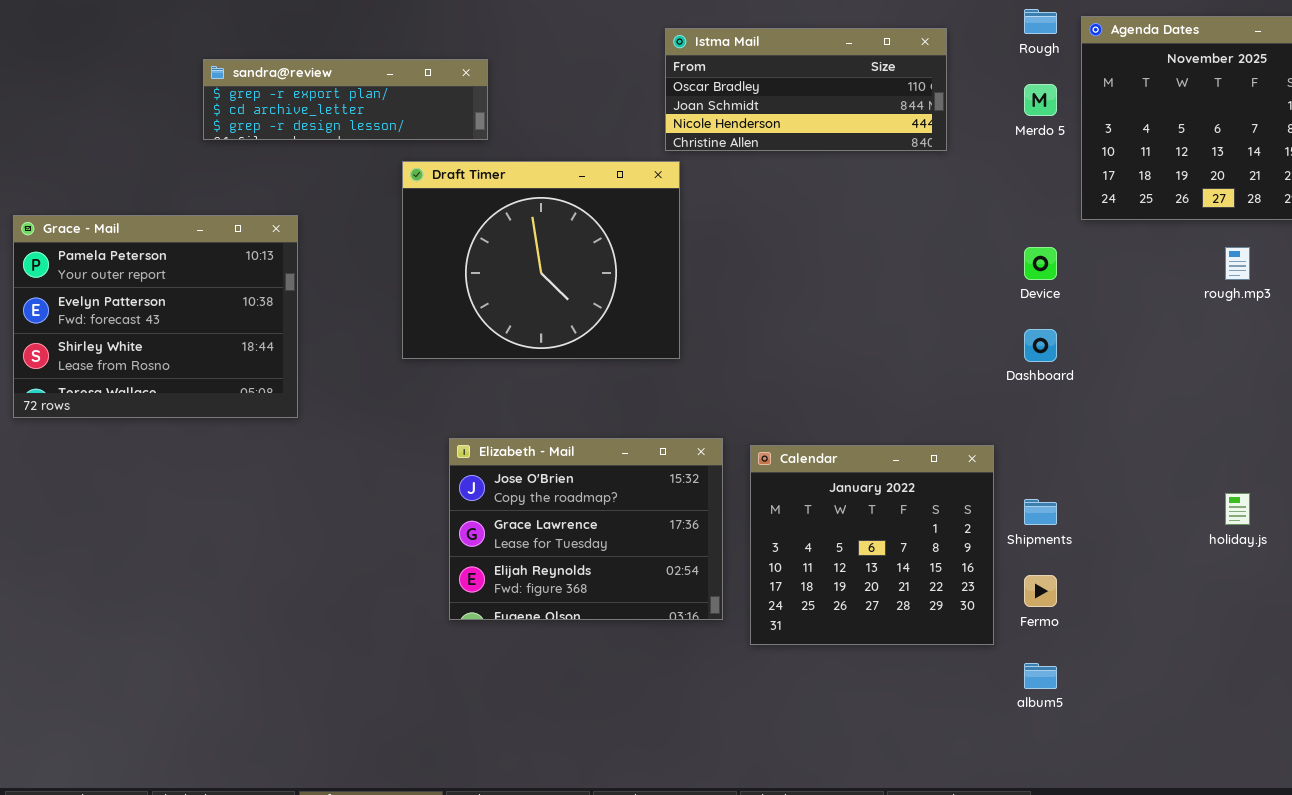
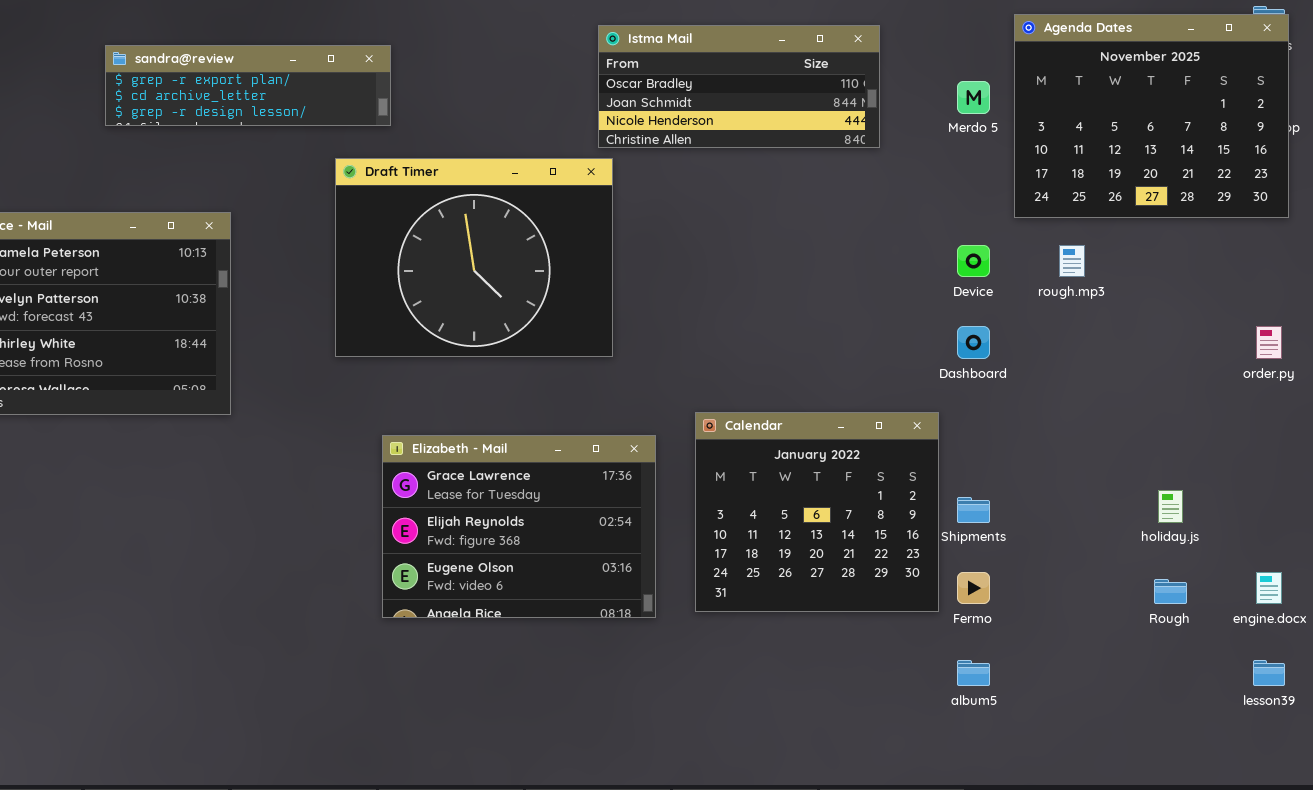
Rough: [1024,9,1057,34] -> [1154,579,1187,604], moved
sandra@review: [203,59,488,140] -> [105,45,391,126], moved
rough.mp3: [1225,247,1250,280] -> [1059,245,1085,277], moved
Elizabeth - Mail: [449,438,723,620] -> [382,435,656,618], scrolled down 1 row
Calendar: [750,445,994,645] -> [695,412,939,612], moved

